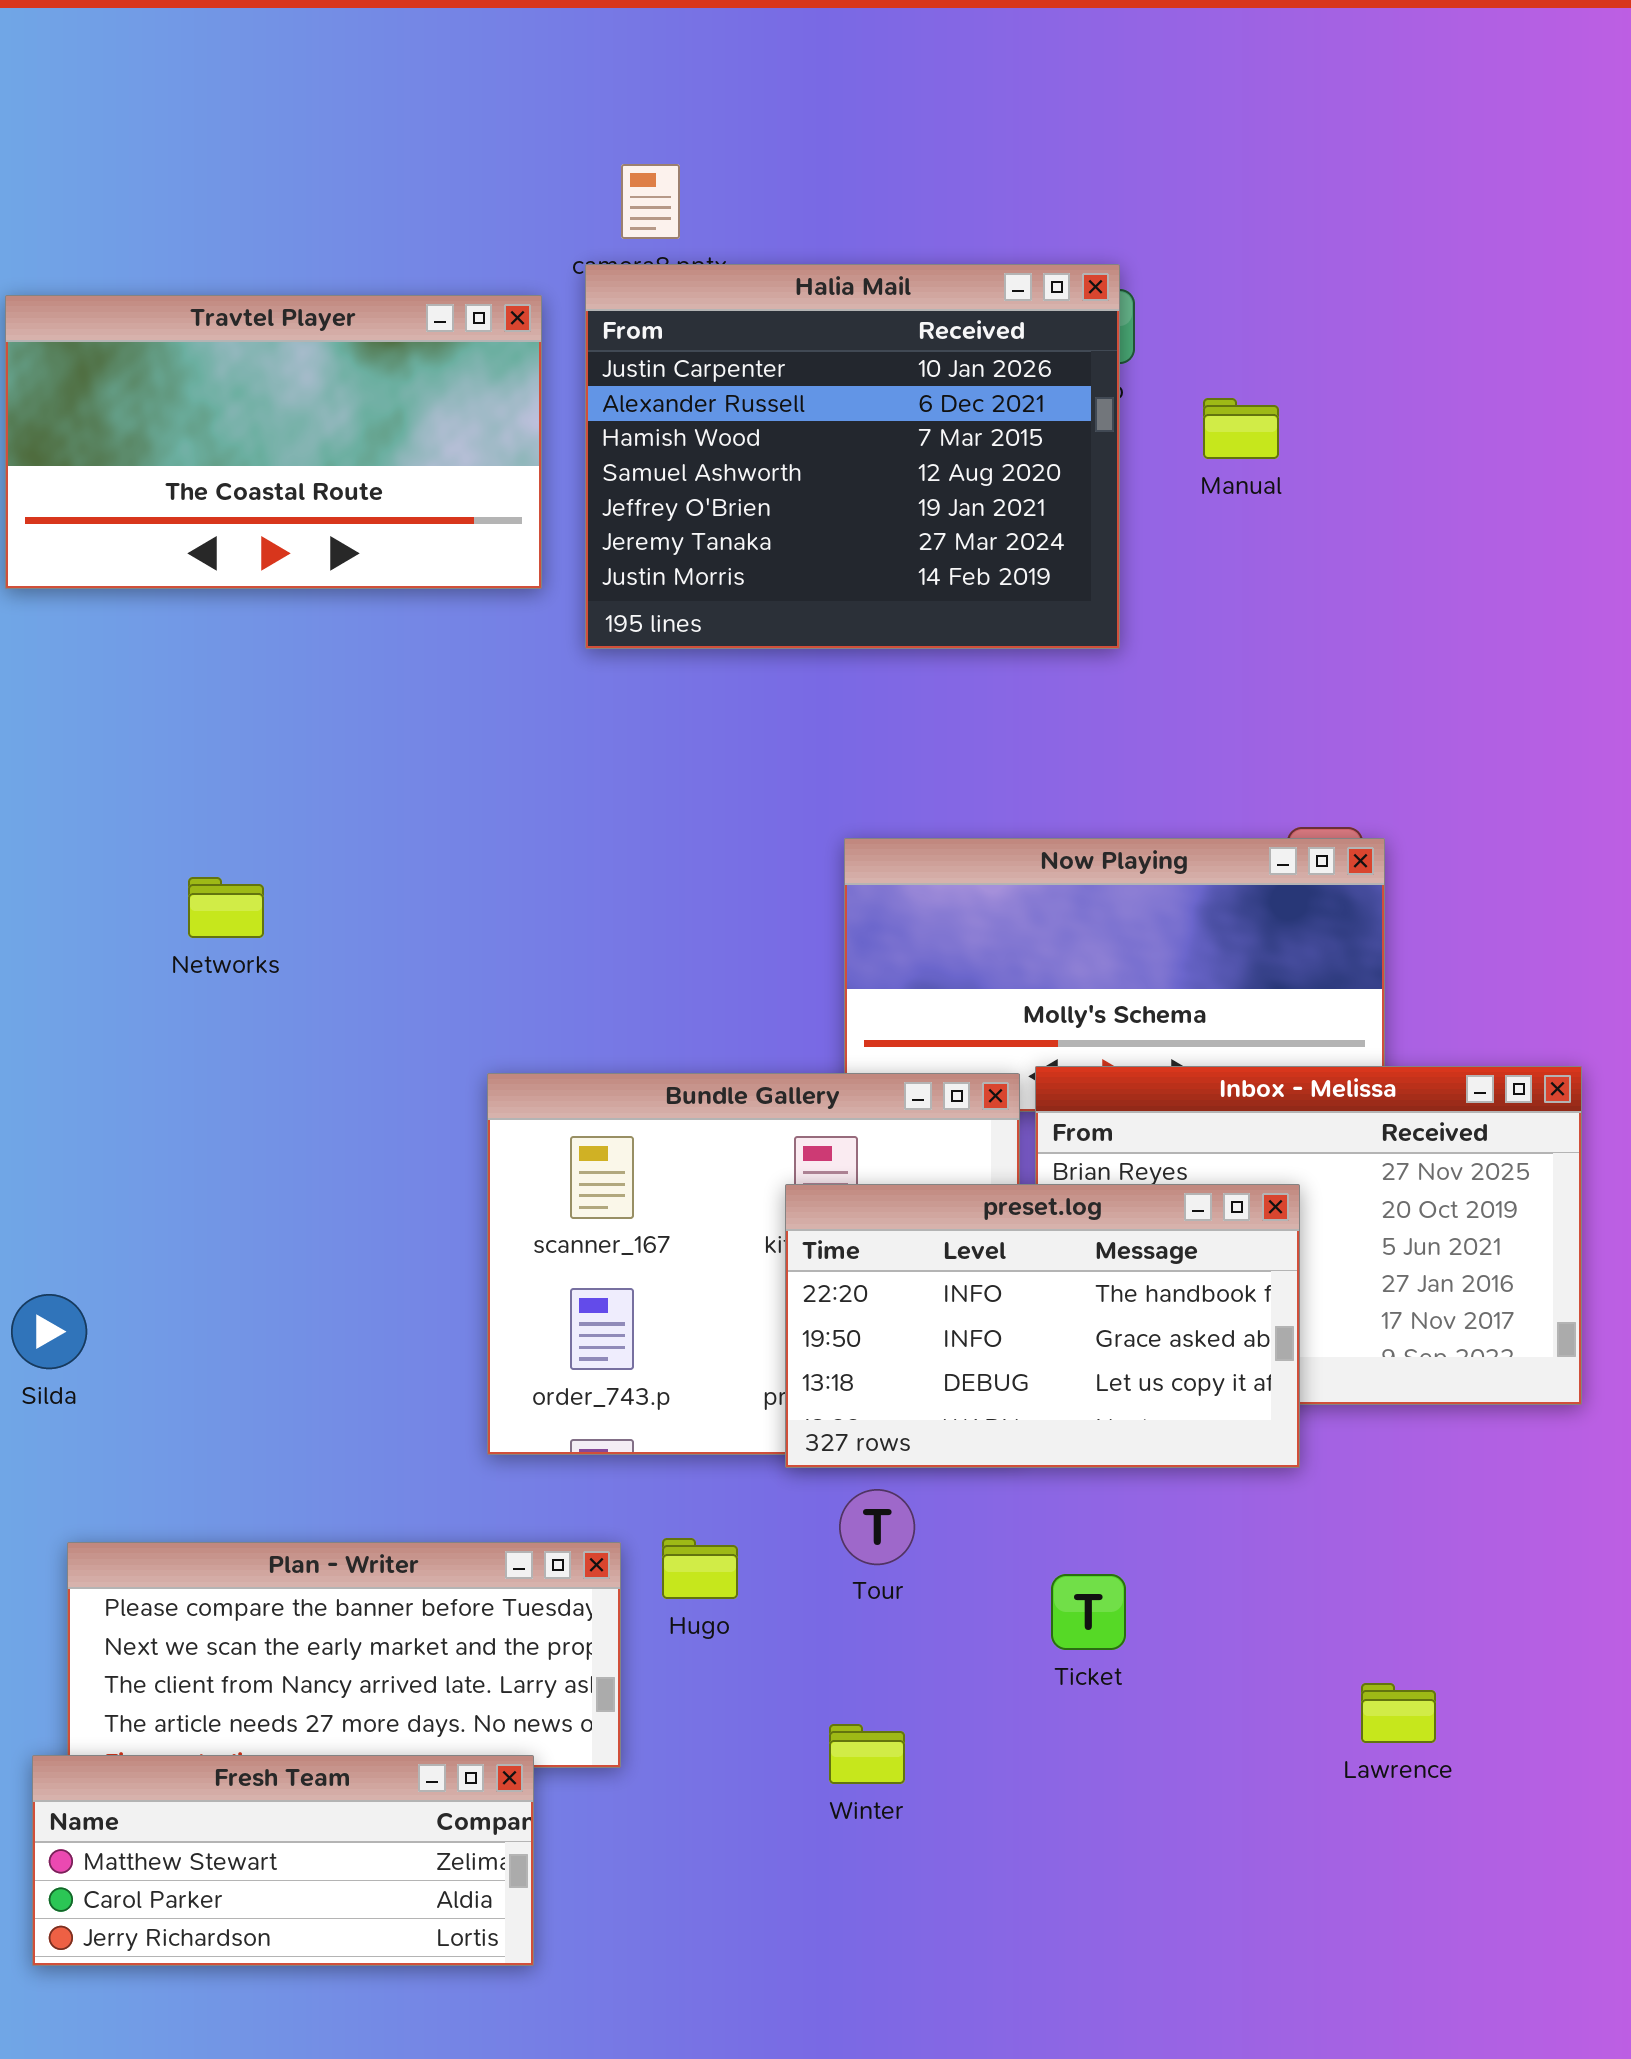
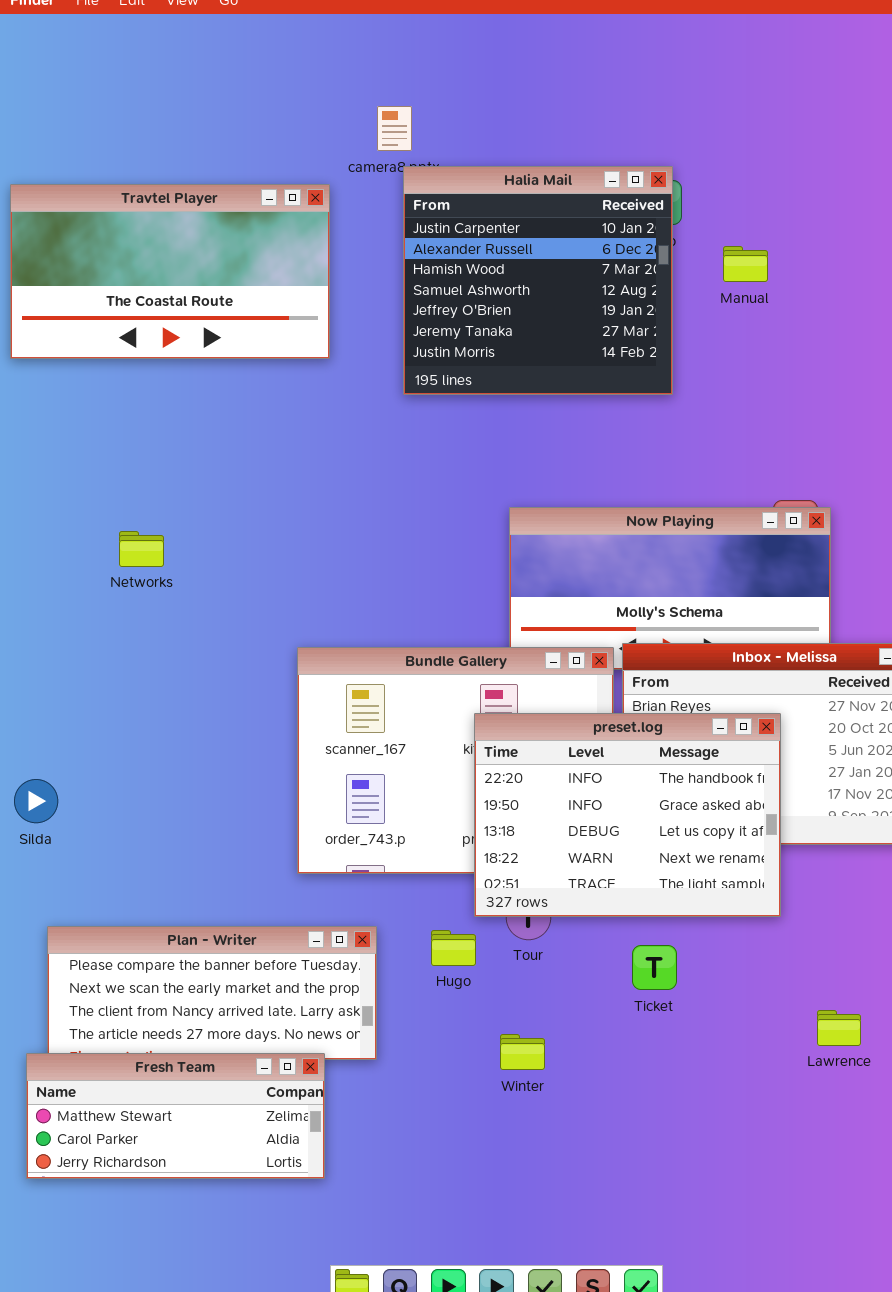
Halia Mail: [585,264,1120,649] -> [403,166,673,395], resized
preset.log: [785,1184,1300,1468] -> [474,713,781,917], resized
Hugo: [662,1538,738,1599] -> [431,930,476,966], moved

